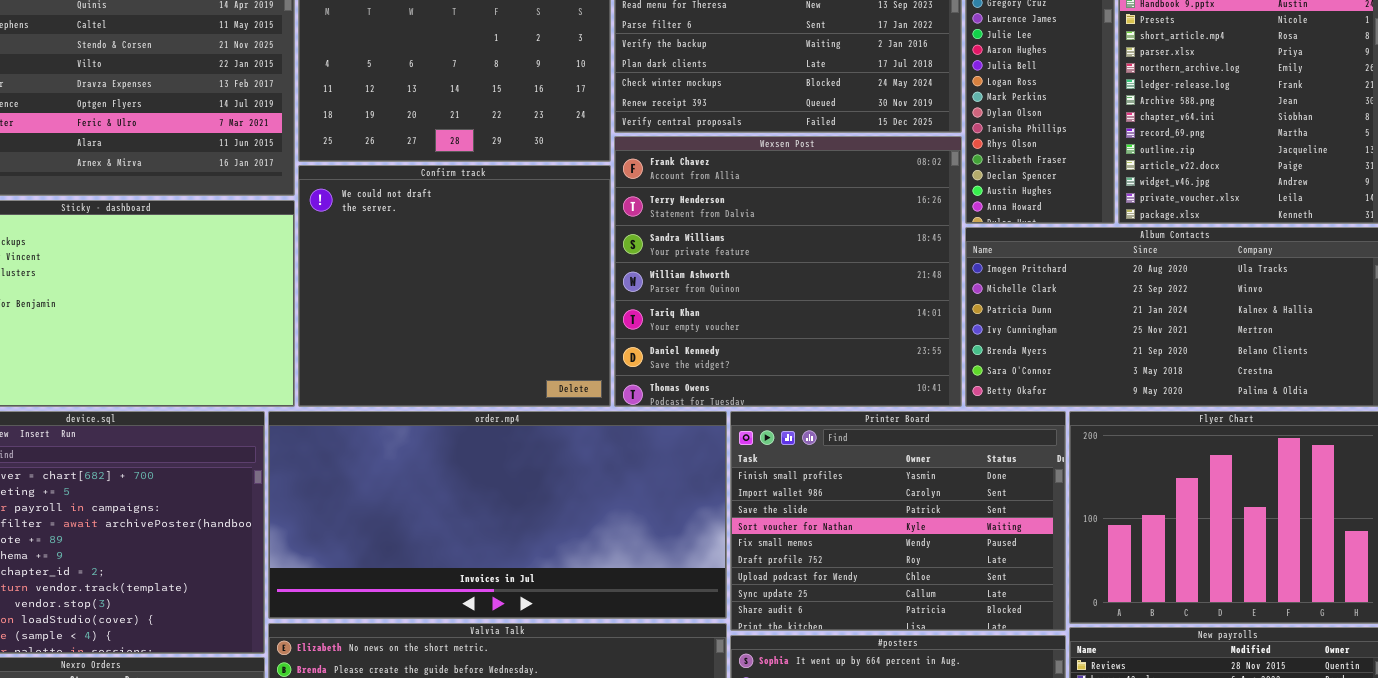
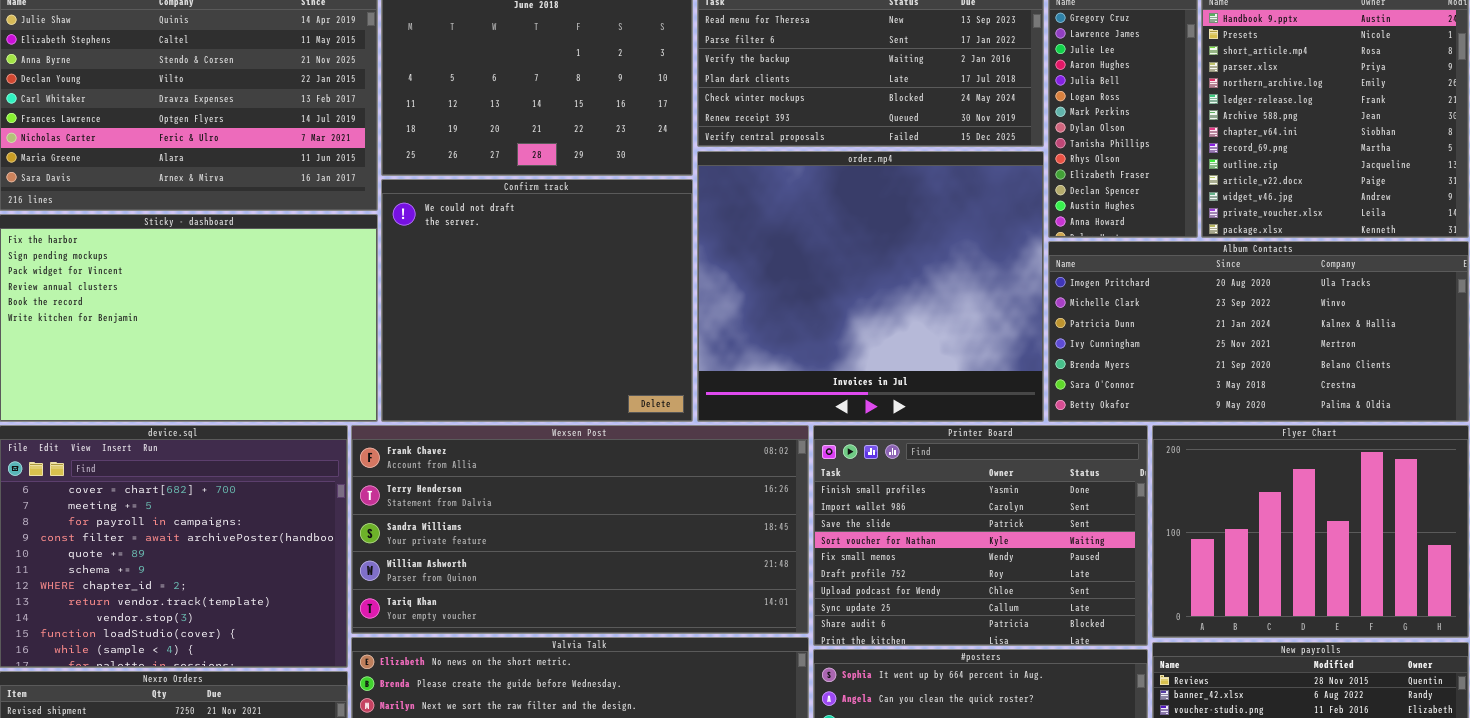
Wexsen Post: [614,136,962,407] -> [351,425,809,634], moved, resized
order.mp4: [268,411,727,619] -> [697,151,1044,422], moved, resized

